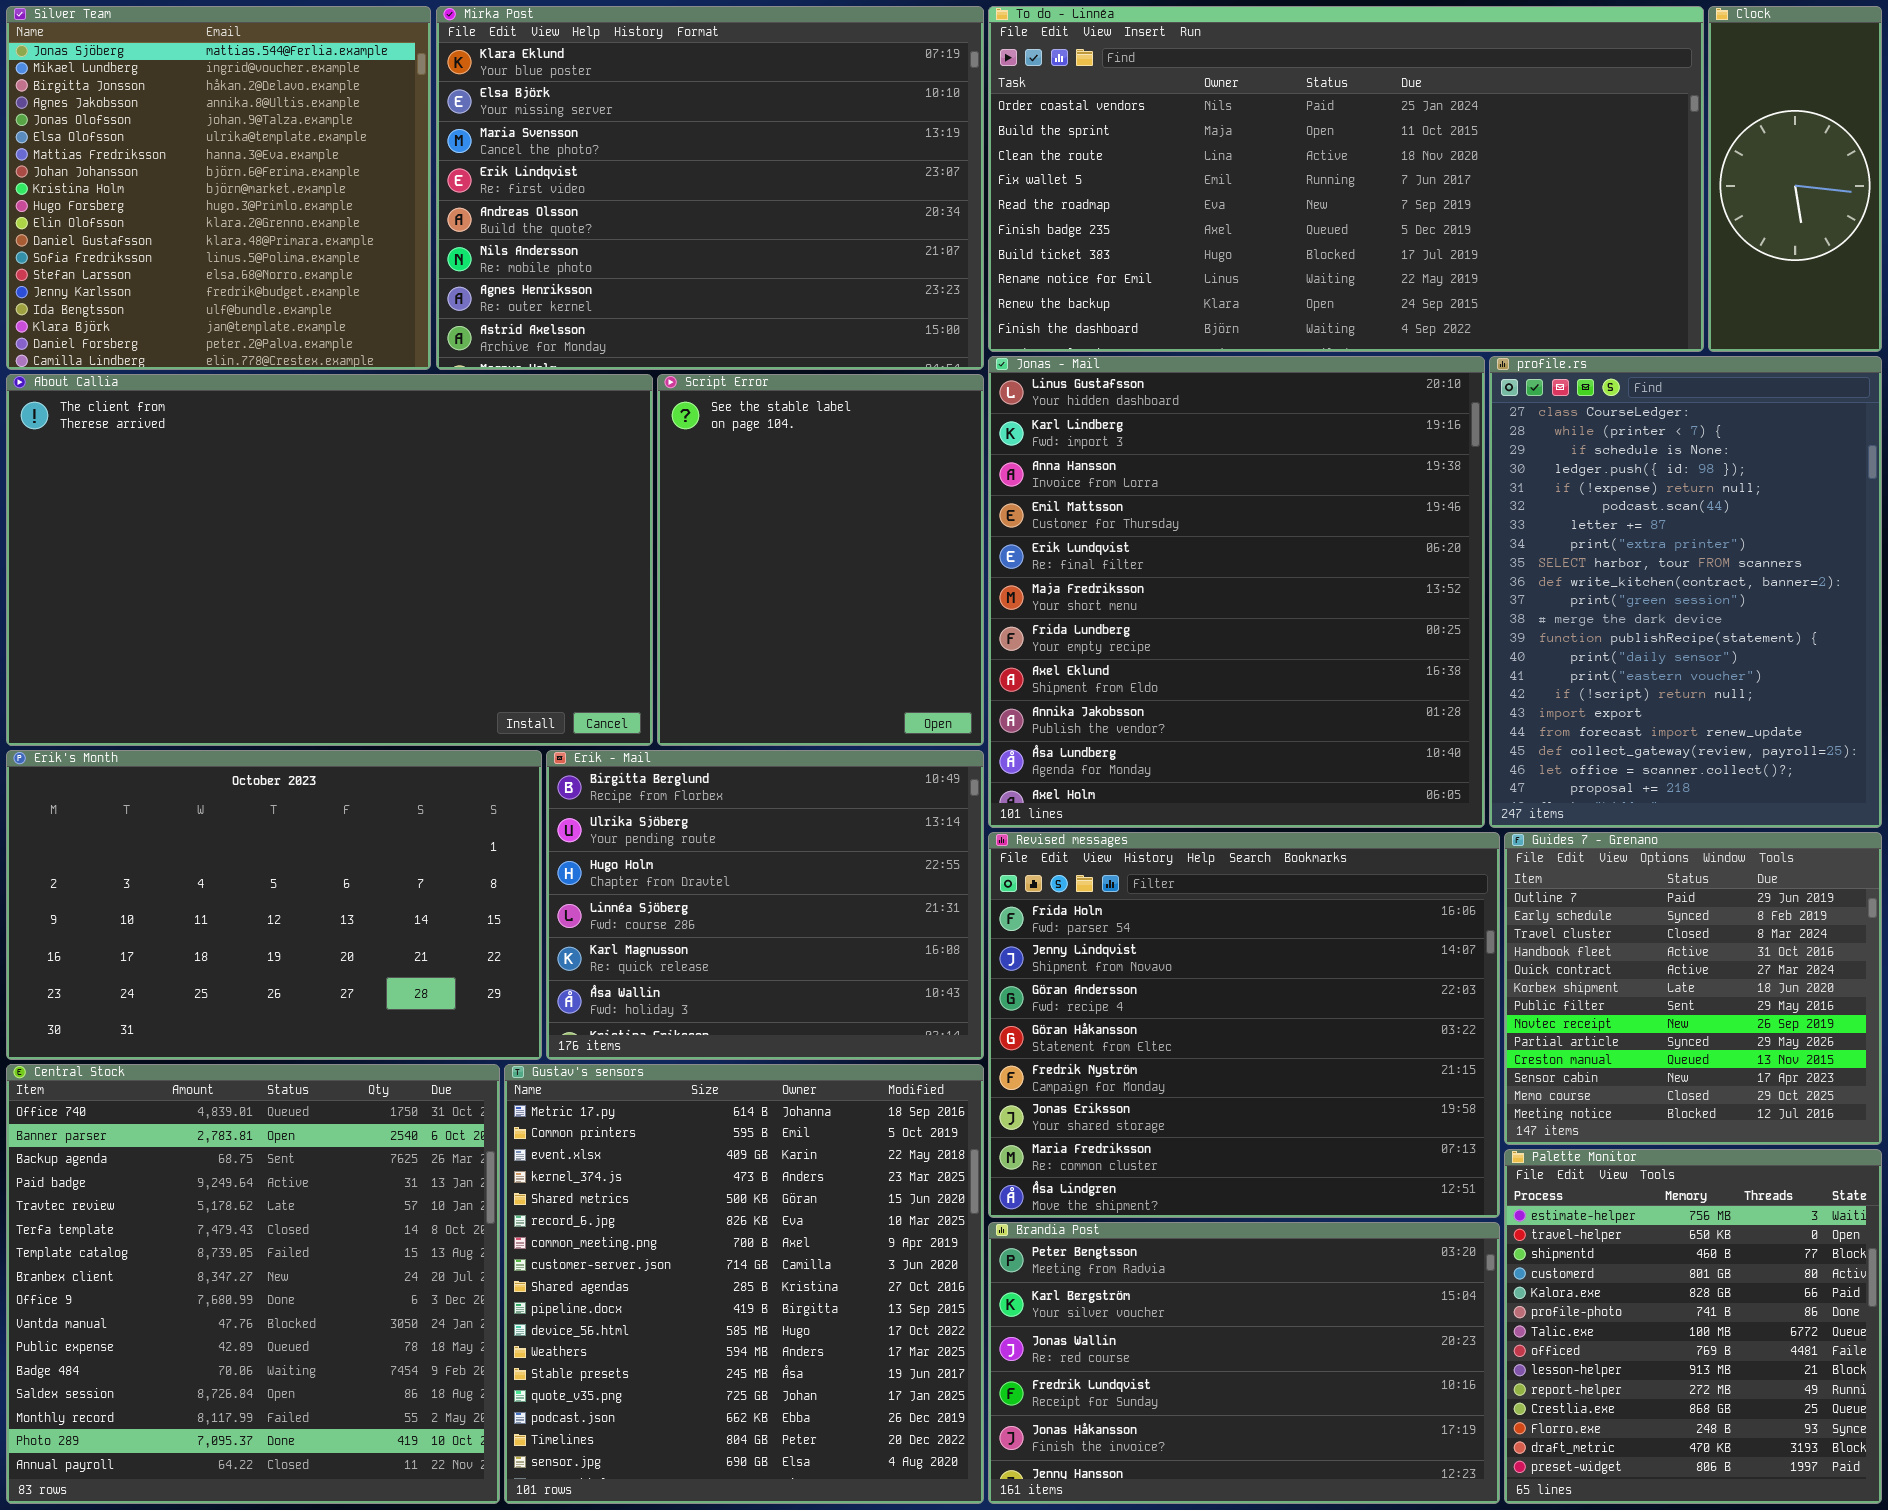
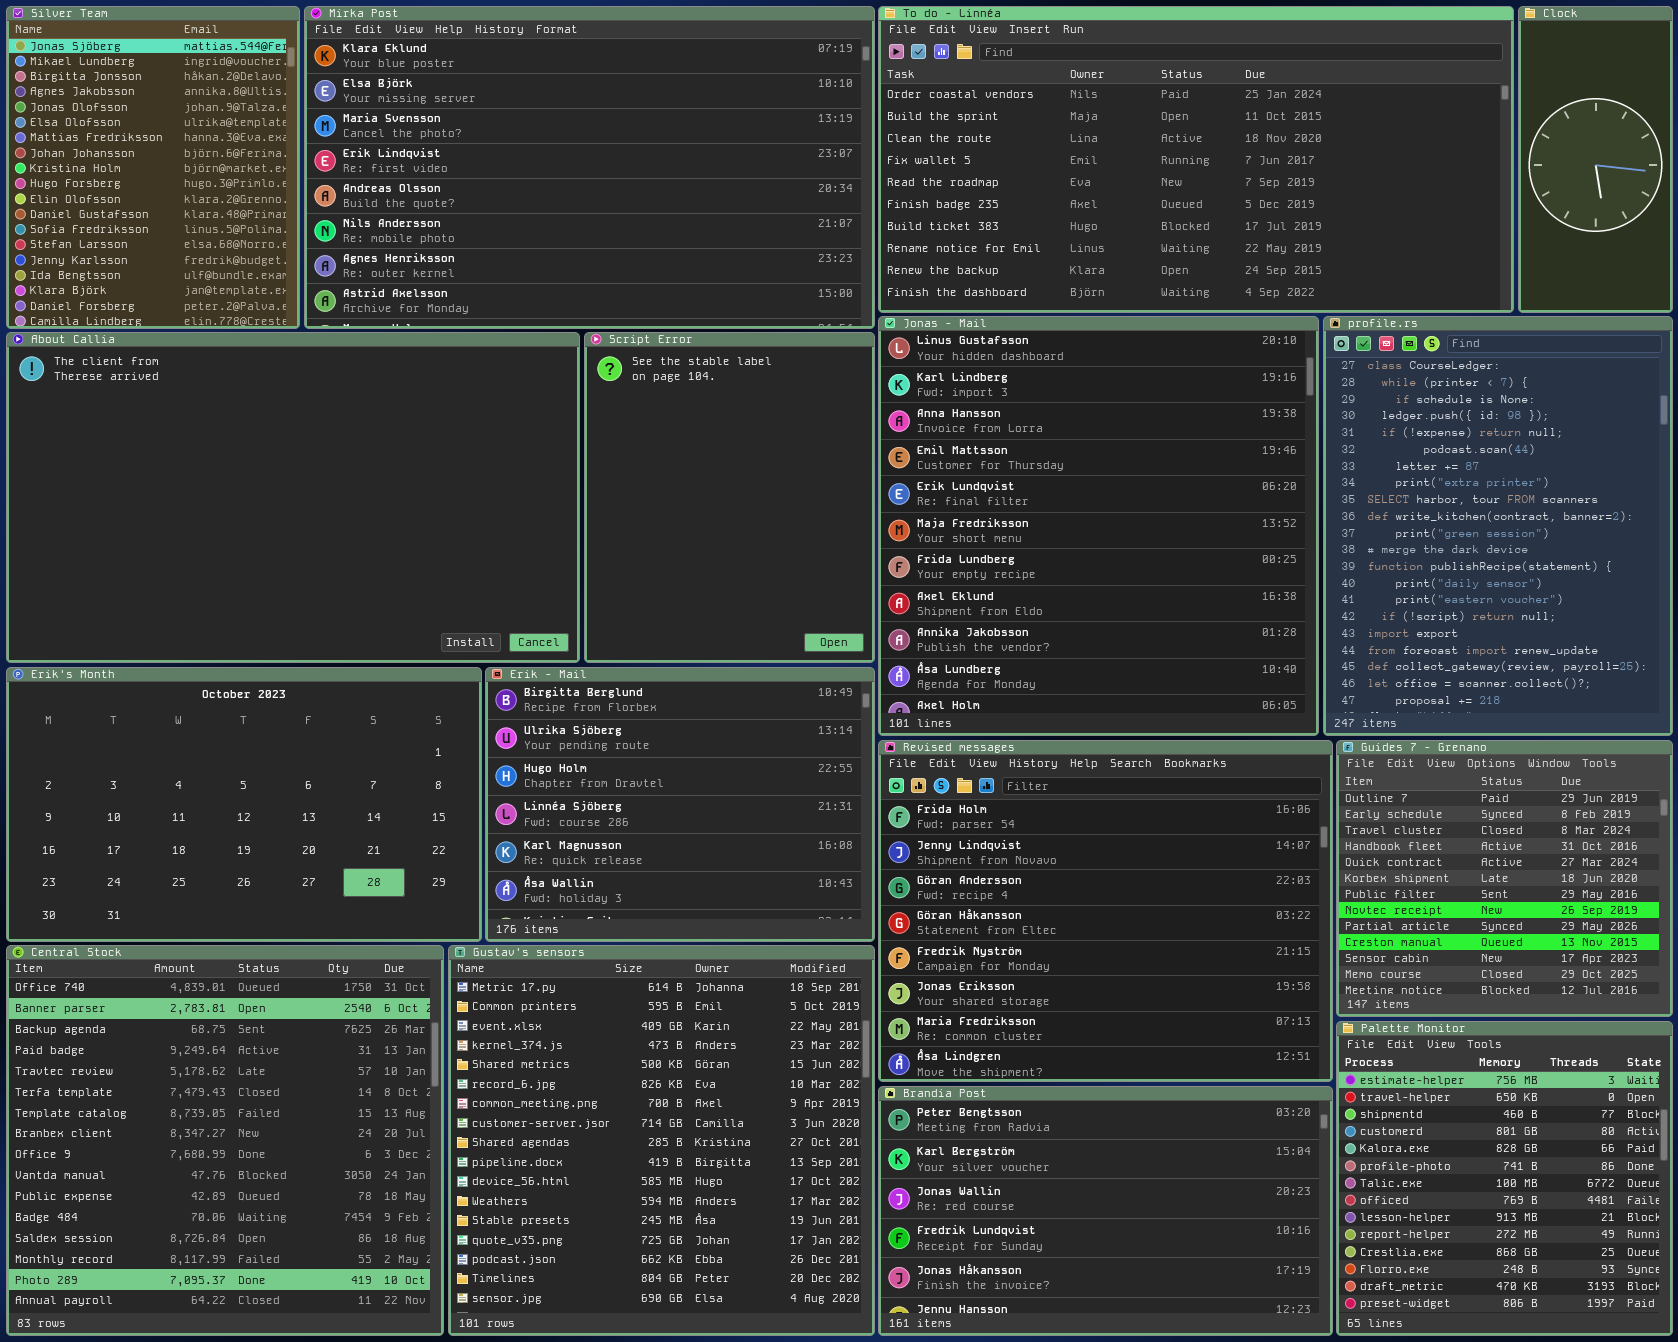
Silver Team: [6,6,431,370] -> [6,6,300,329], resized
Mirka Post: [436,6,984,370] -> [304,6,875,329], resized

